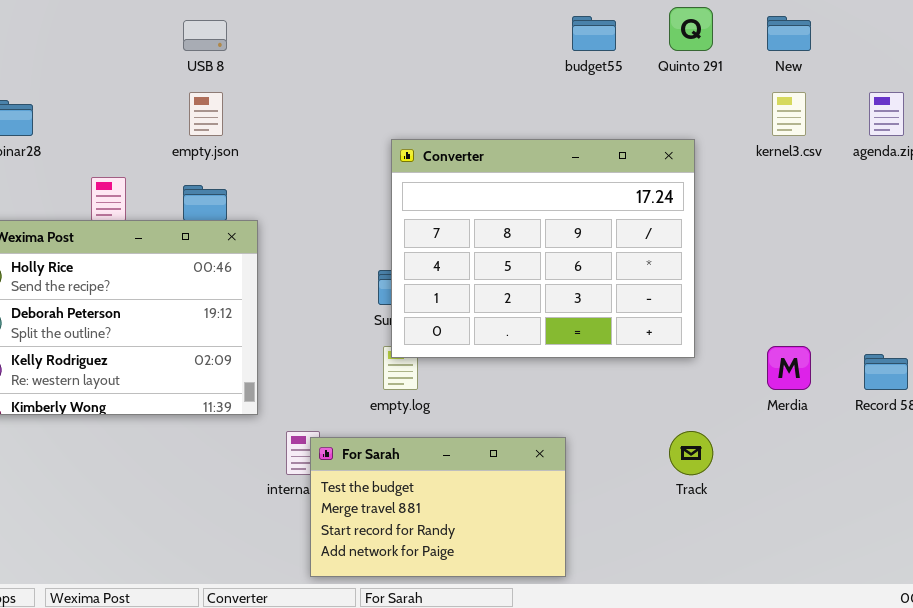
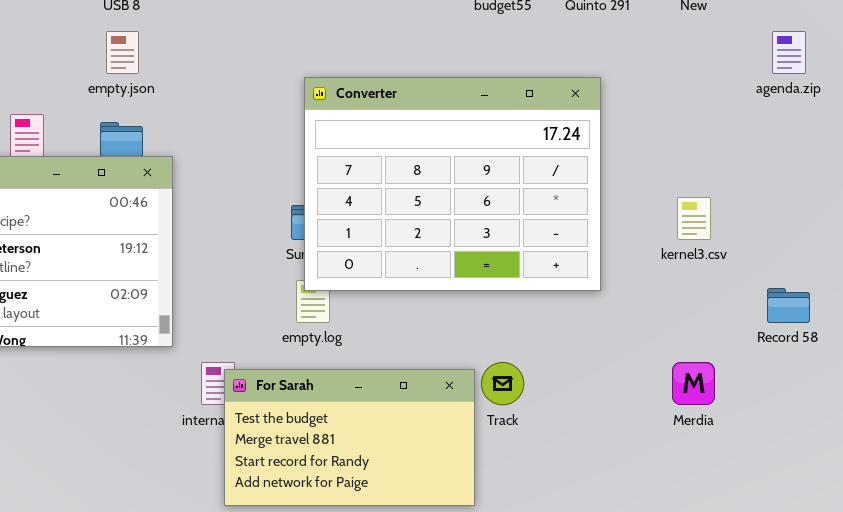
kernel3.csv: [772,92,806,136] -> [677,197,711,240], moved
Merdia: [767,346,811,390] -> [672,362,715,405], moved
Track: [669,431,713,475] -> [481,362,524,405], moved

